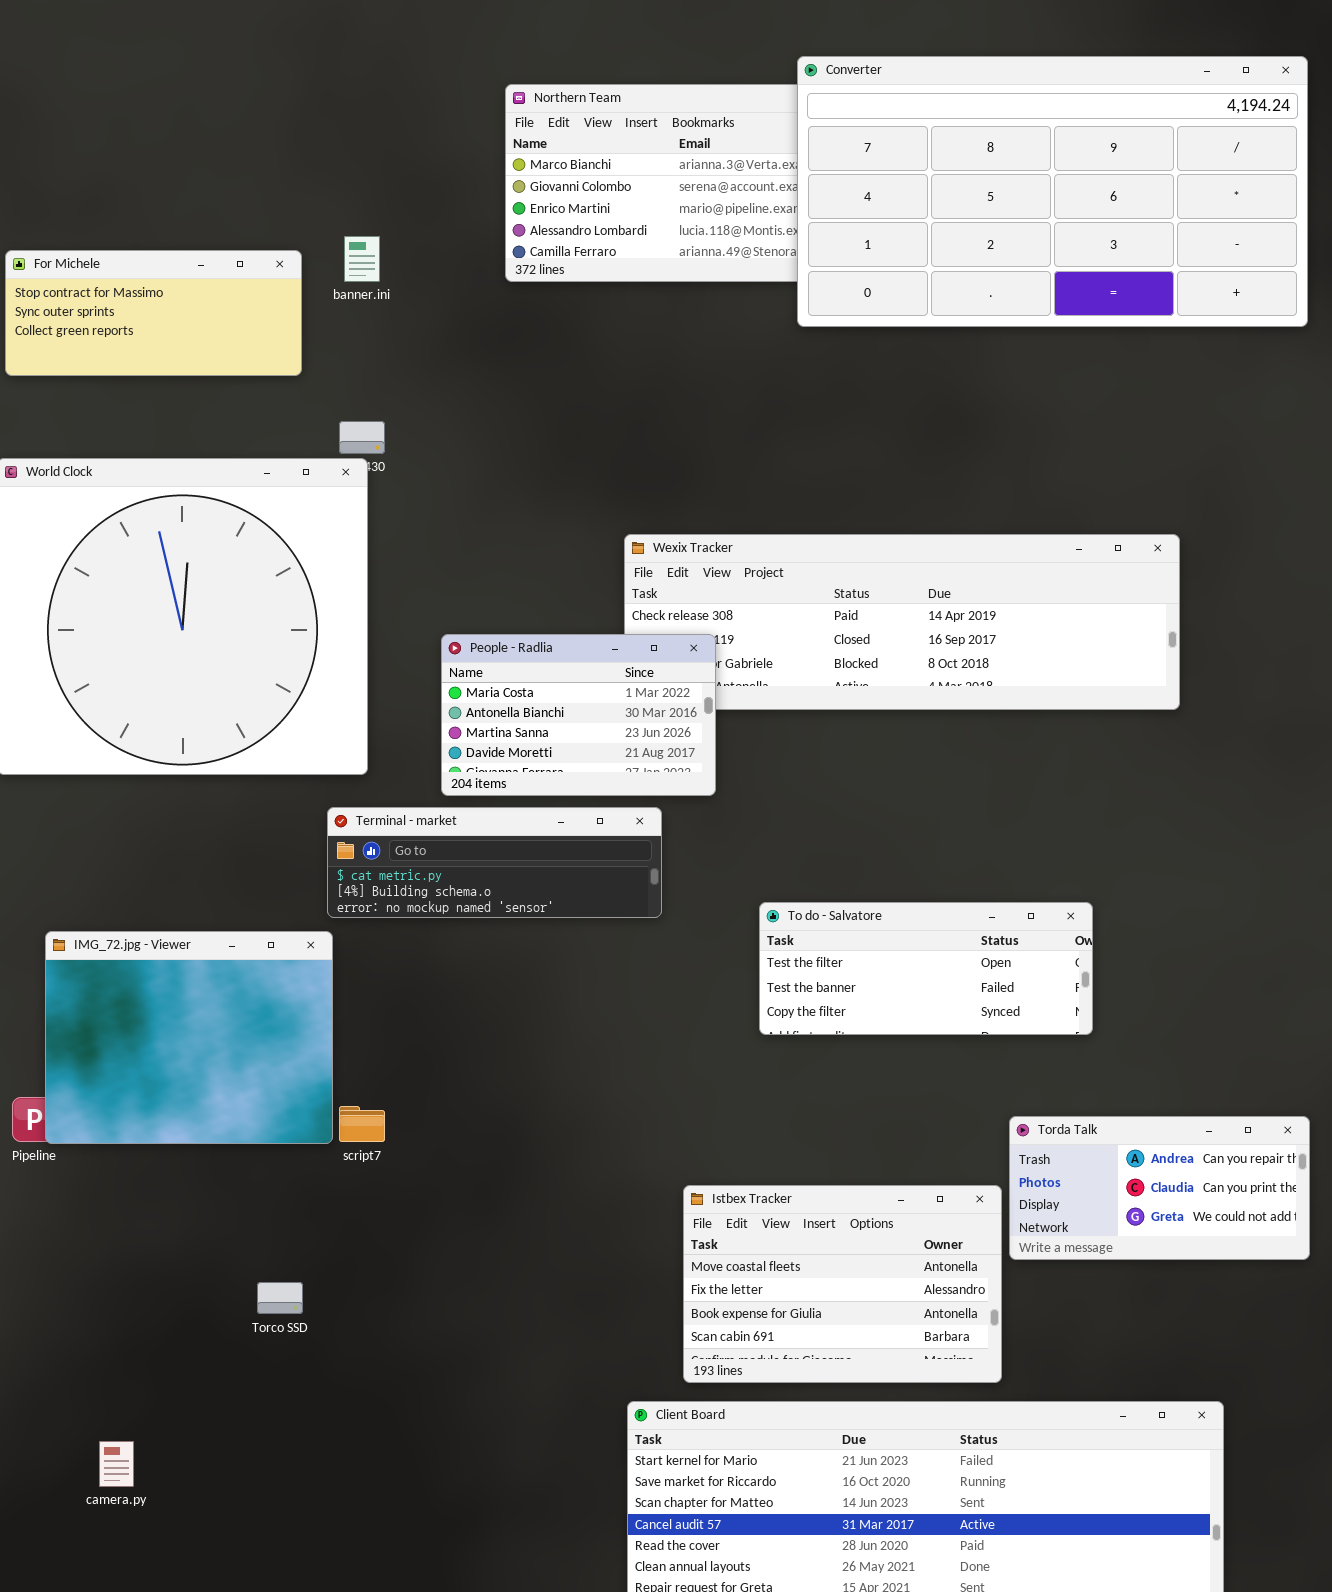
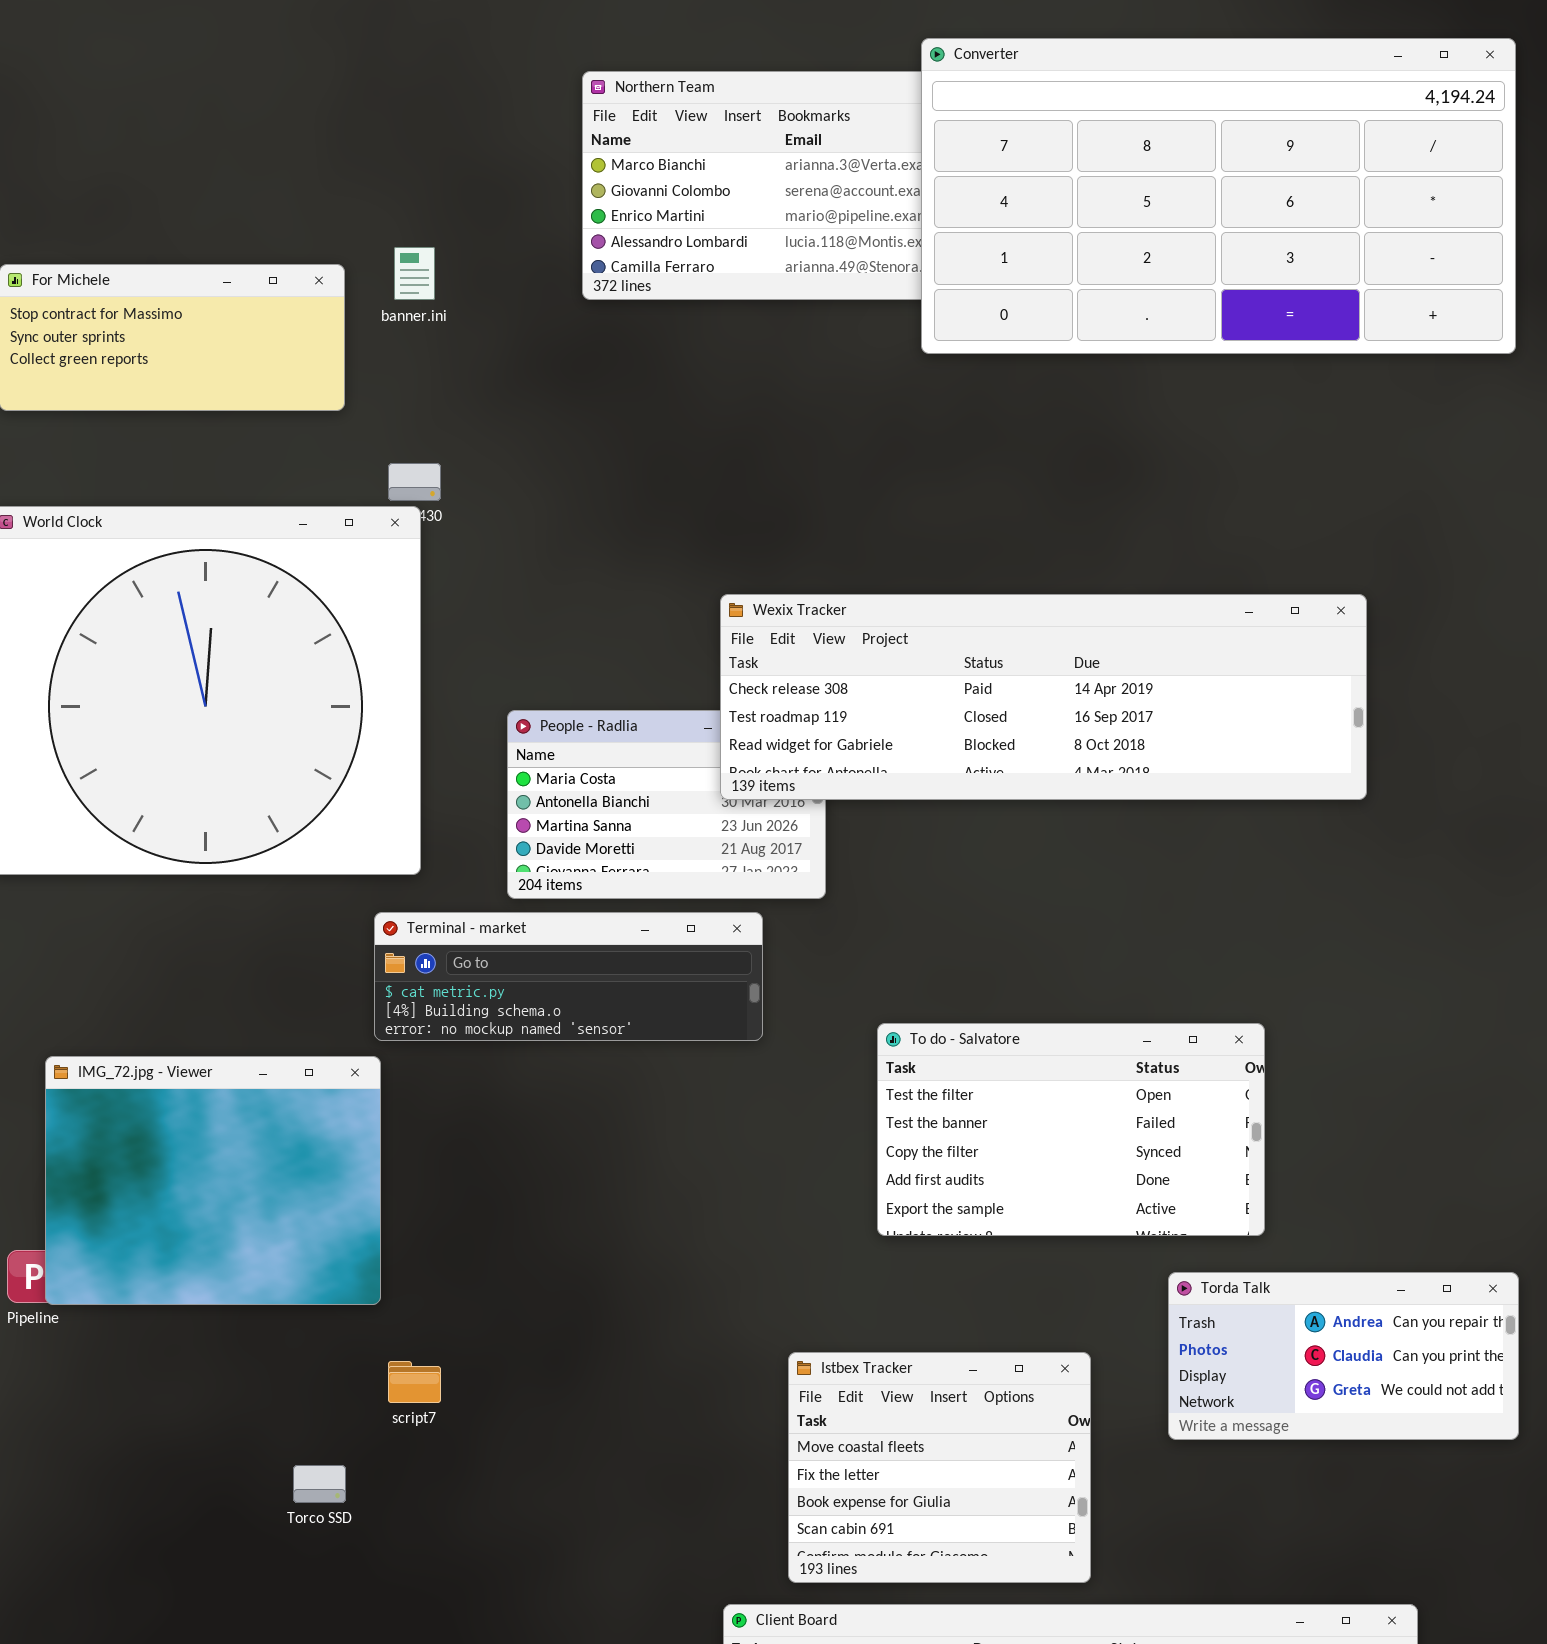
Wexix Tracker: [624,534,1180,710] -> [720,594,1367,800], raised
To do - Salvatore: [759,902,1093,1035] -> [877,1023,1265,1236], resized
script7: [339,1106,385,1142] -> [388,1361,441,1403], moved
Istbex Tracker: [683,1185,1002,1383] -> [788,1352,1091,1583], resized

